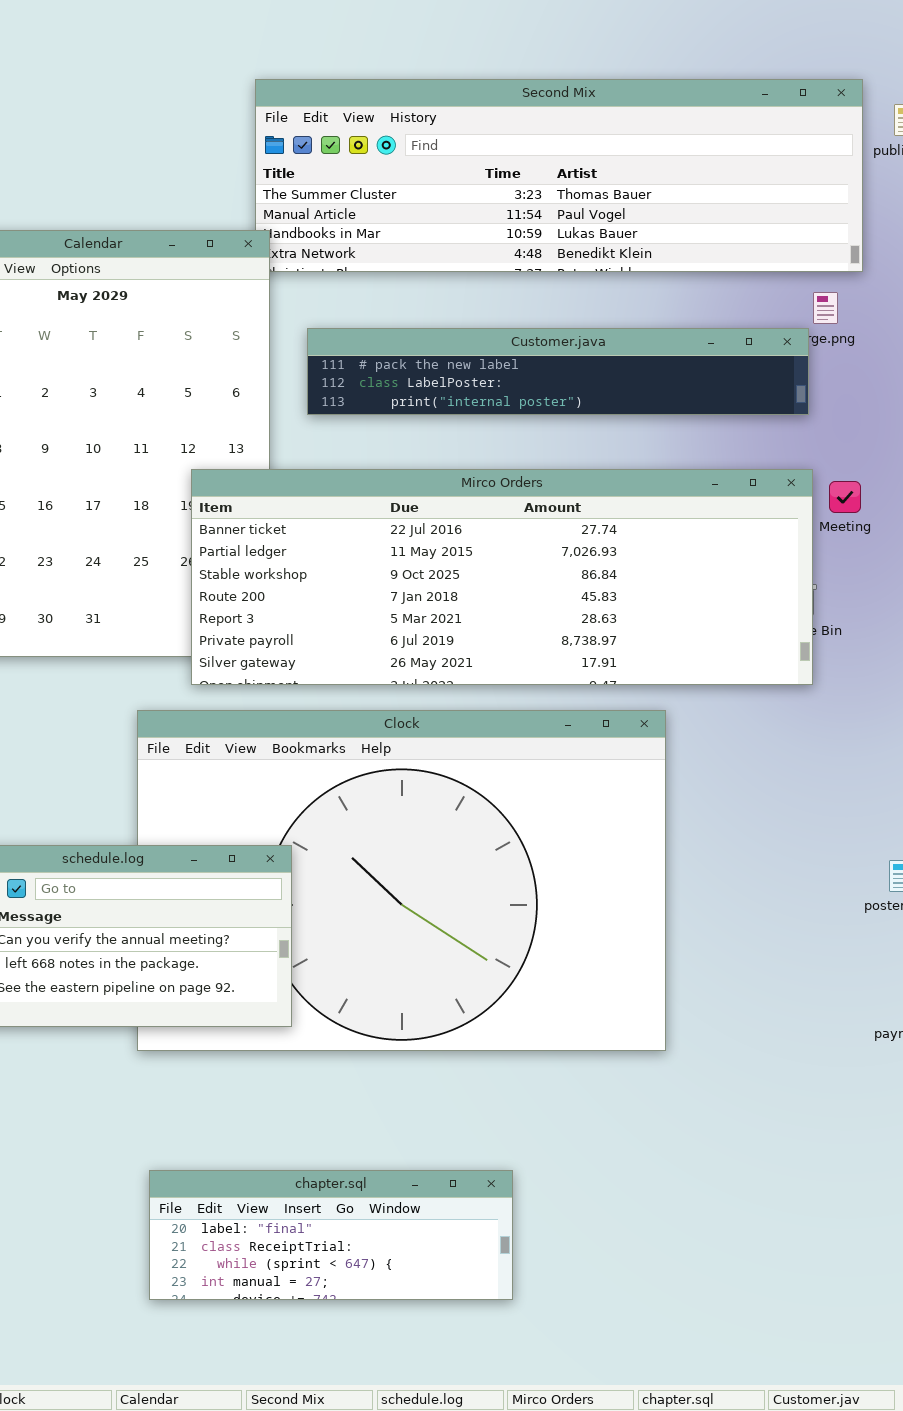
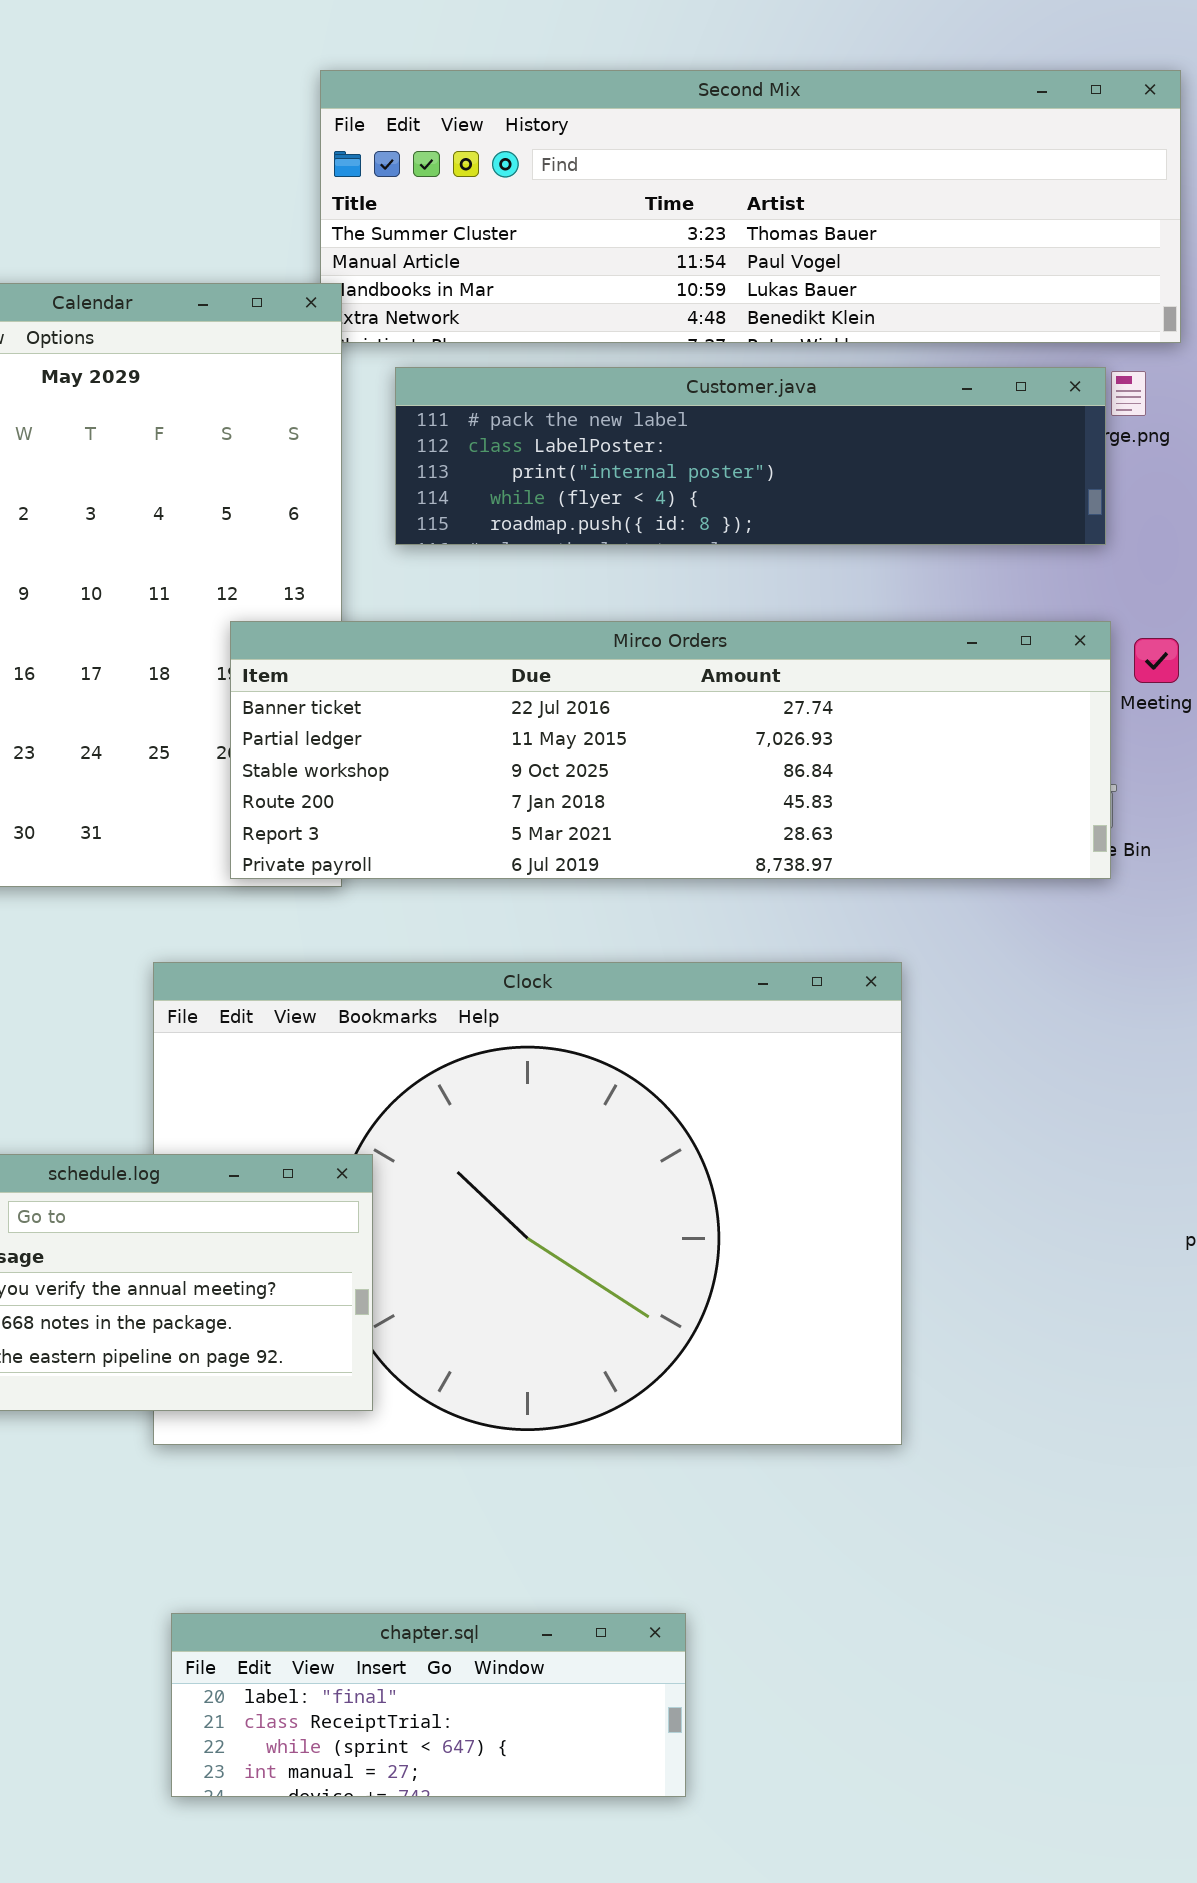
Customer.java: [307,328,809,415] -> [395,367,1106,545], resized
Mirco Orders: [191,469,813,685] -> [230,621,1111,879], resized

